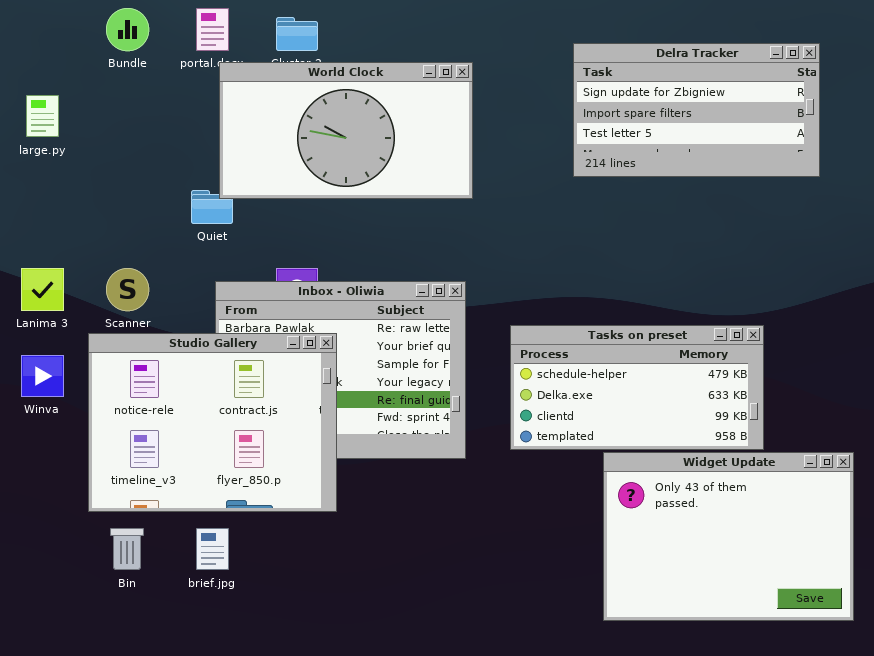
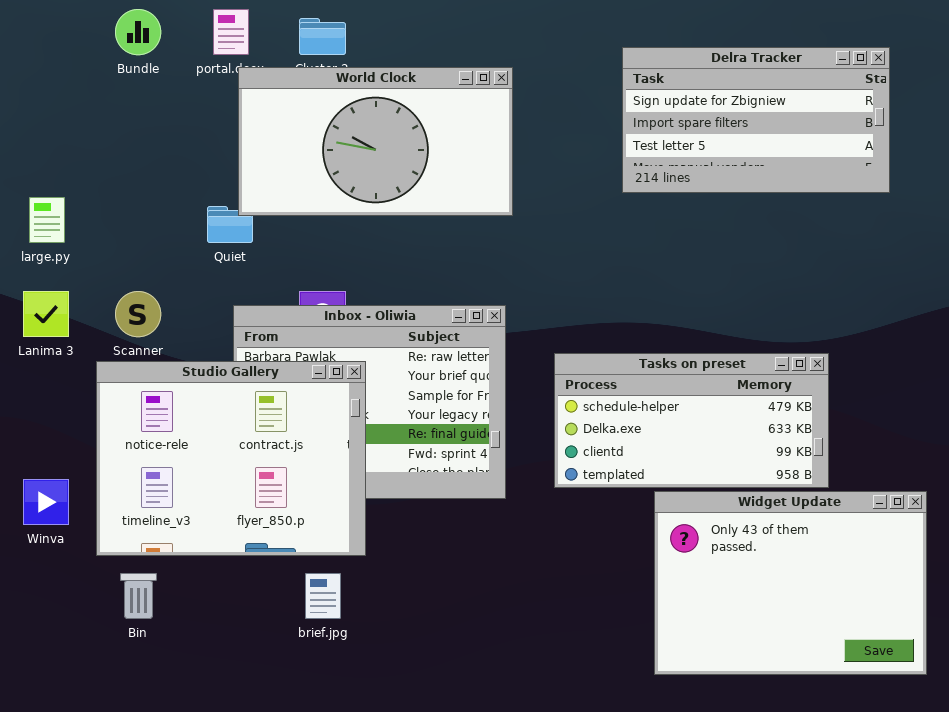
large.py: [26,95,59,137] -> [29,197,65,243], moved
Winva: [21,355,64,397] -> [23,479,69,525], moved
brief.jpg: [196,528,229,570] -> [305,573,341,619], moved

